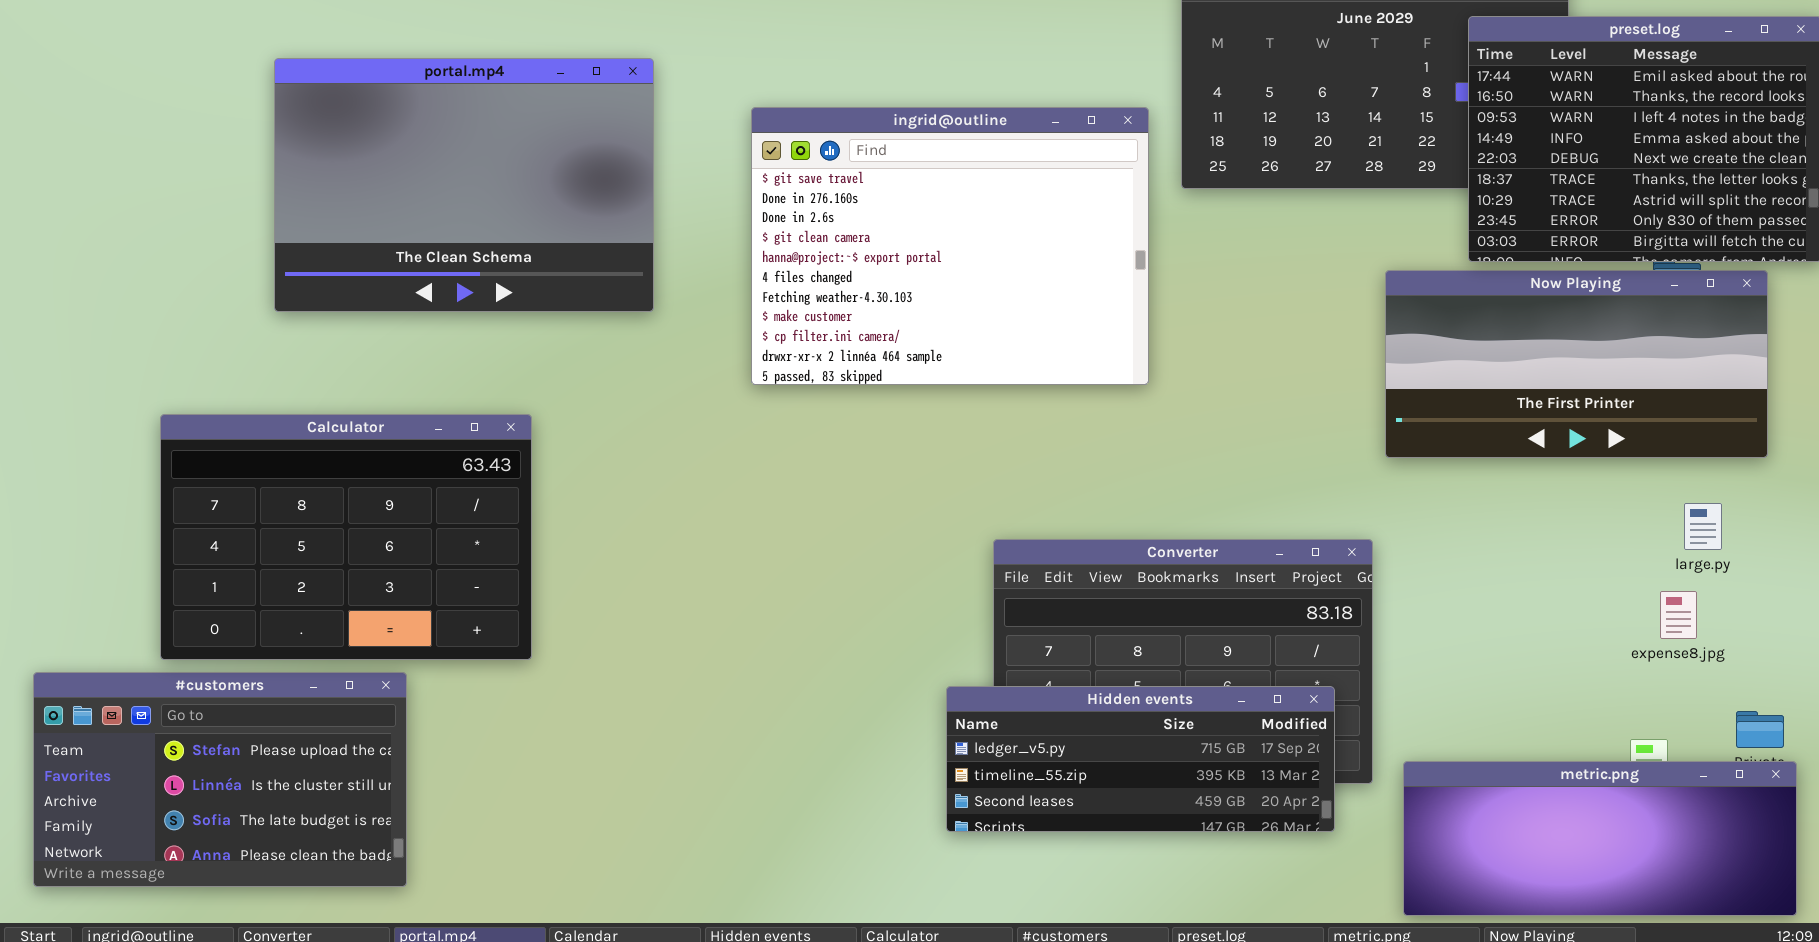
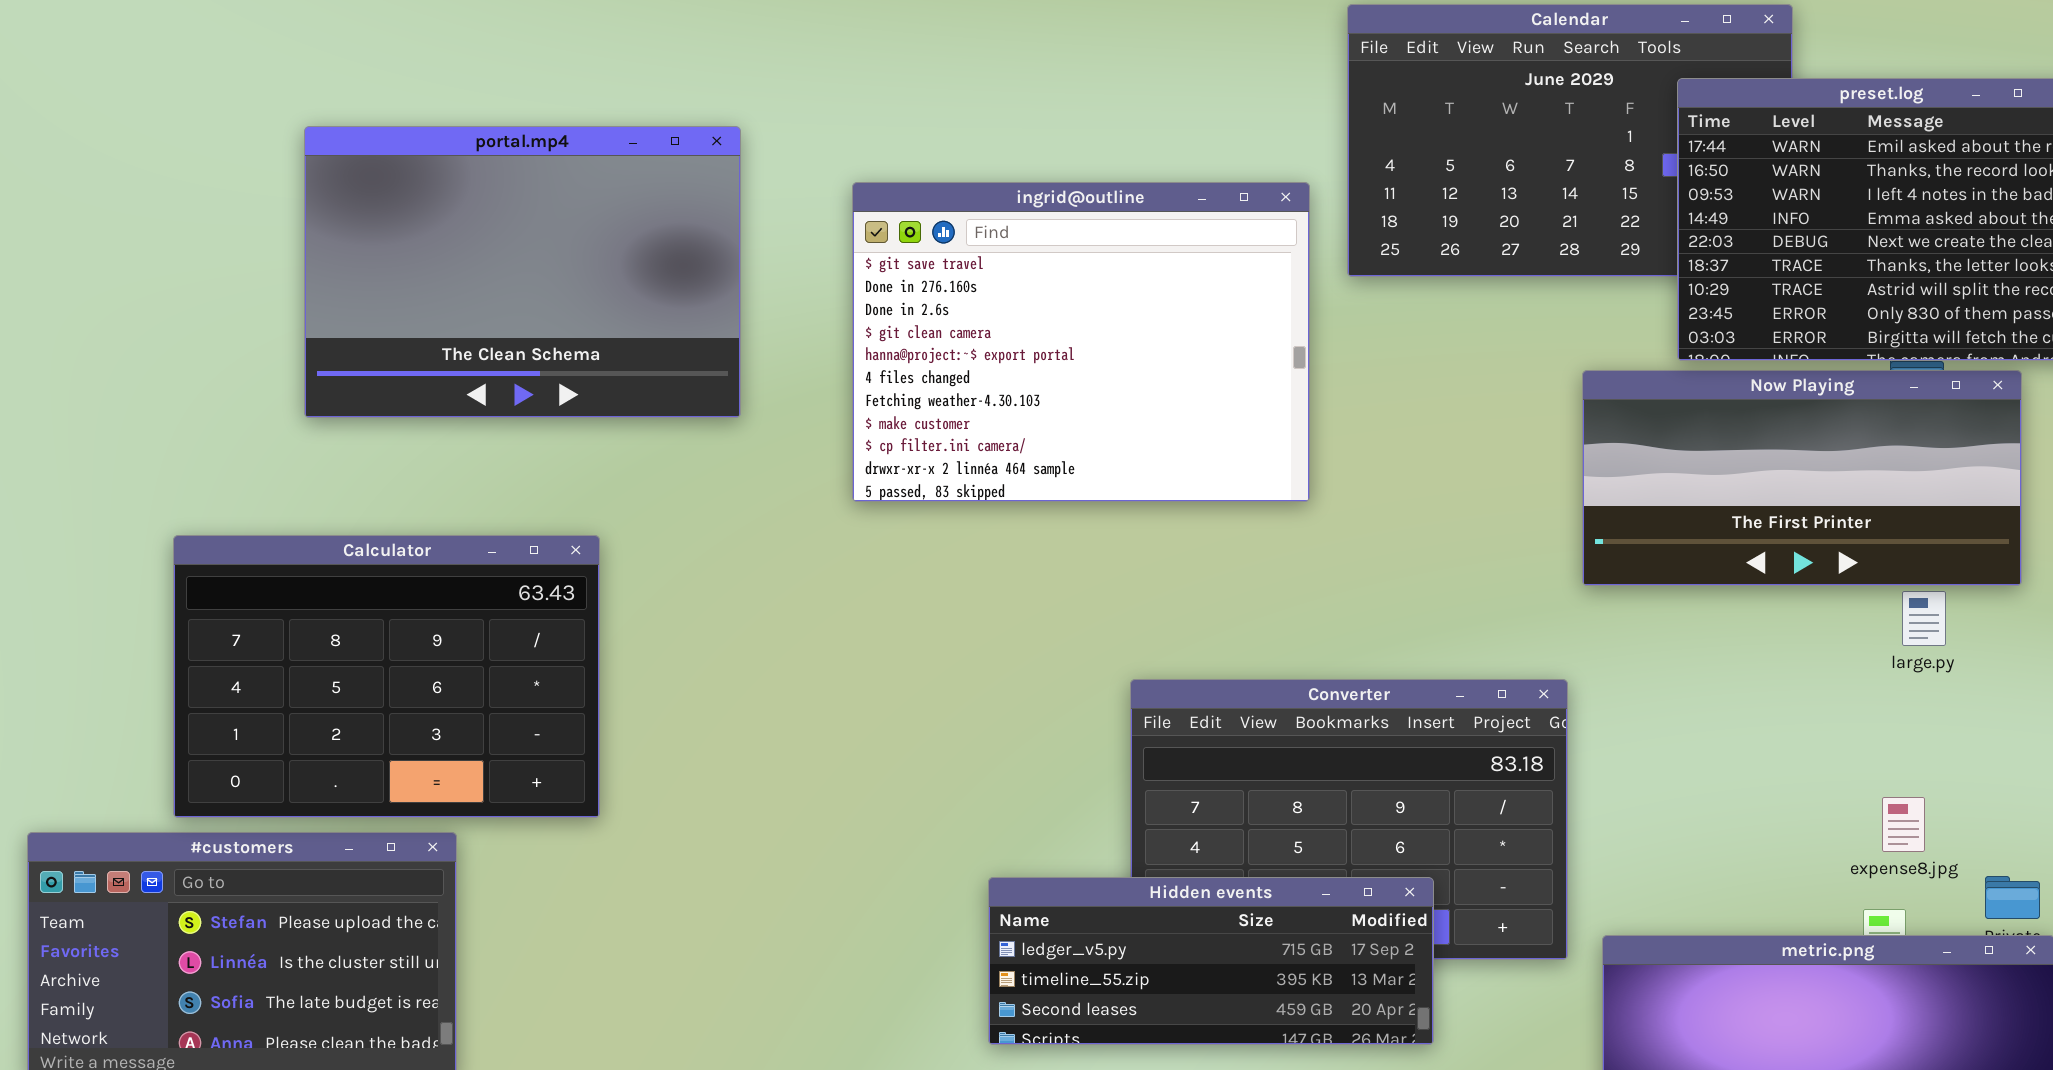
large.py: [1684,503,1722,550] -> [1902,591,1946,646], moved
expense8.jpg: [1660,591,1697,639] -> [1882,797,1925,852], moved
Hidden events: [946,686,1335,832] -> [988,877,1434,1045], moved

